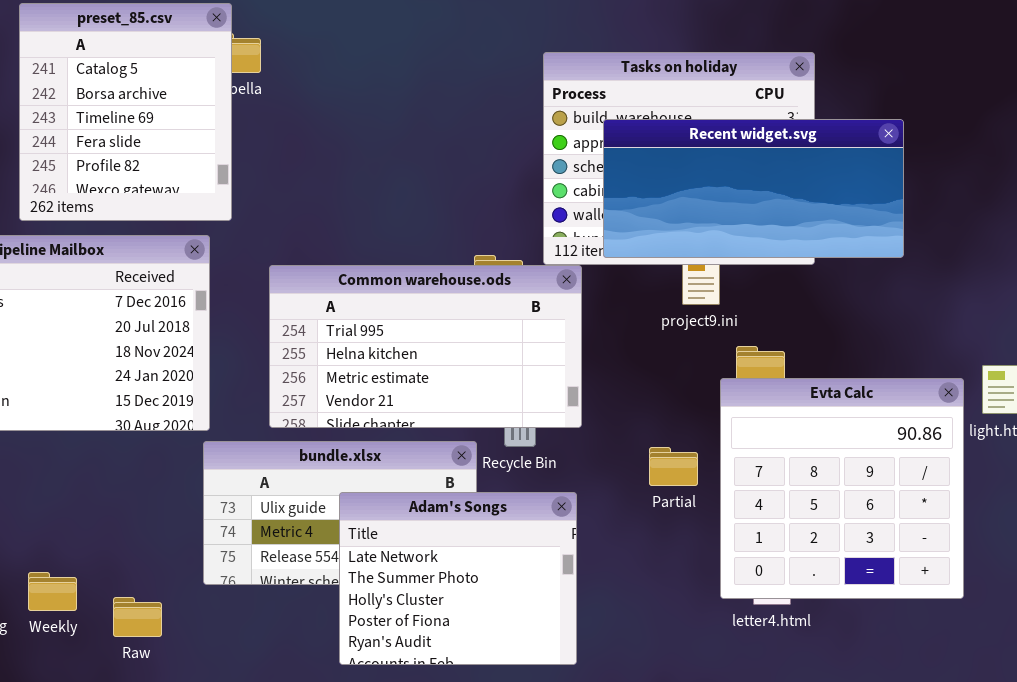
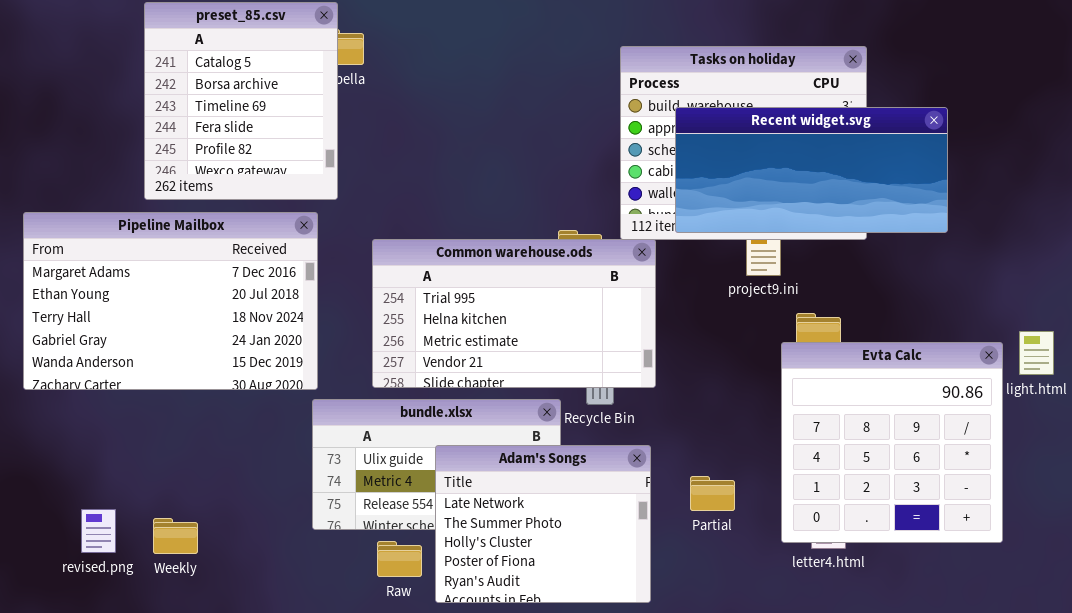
Partial: [649,447,698,486] -> [690,476,735,511], moved
Raw: [113,597,162,637] -> [377,541,422,577], moved

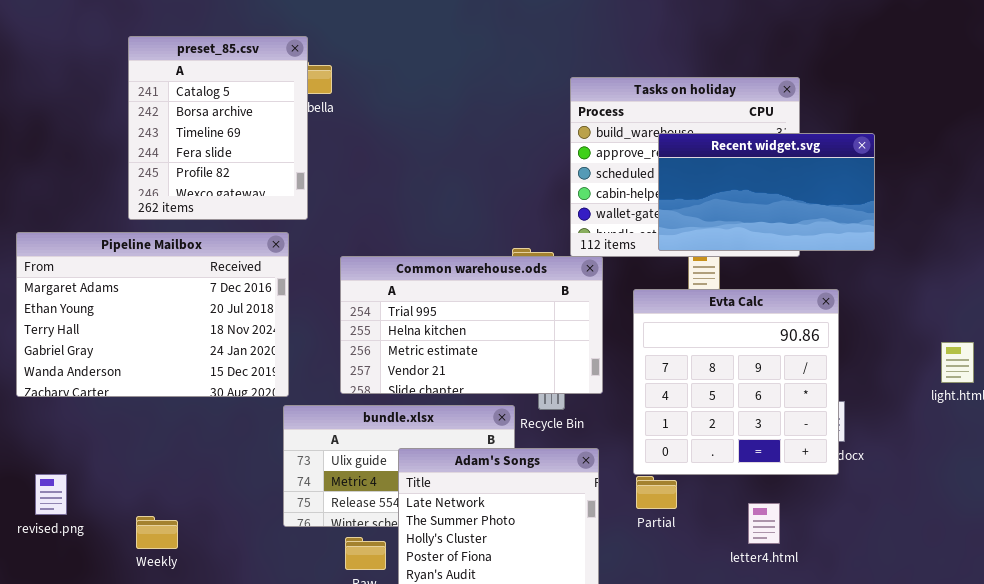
Recent widget.svg: [675,107,948,233] -> [658,133,875,251], resized
Evta Calc: [781,342,1003,543] -> [633,289,839,475], moved
revised.png: [81,509,116,553] -> [35,474,67,515], moved

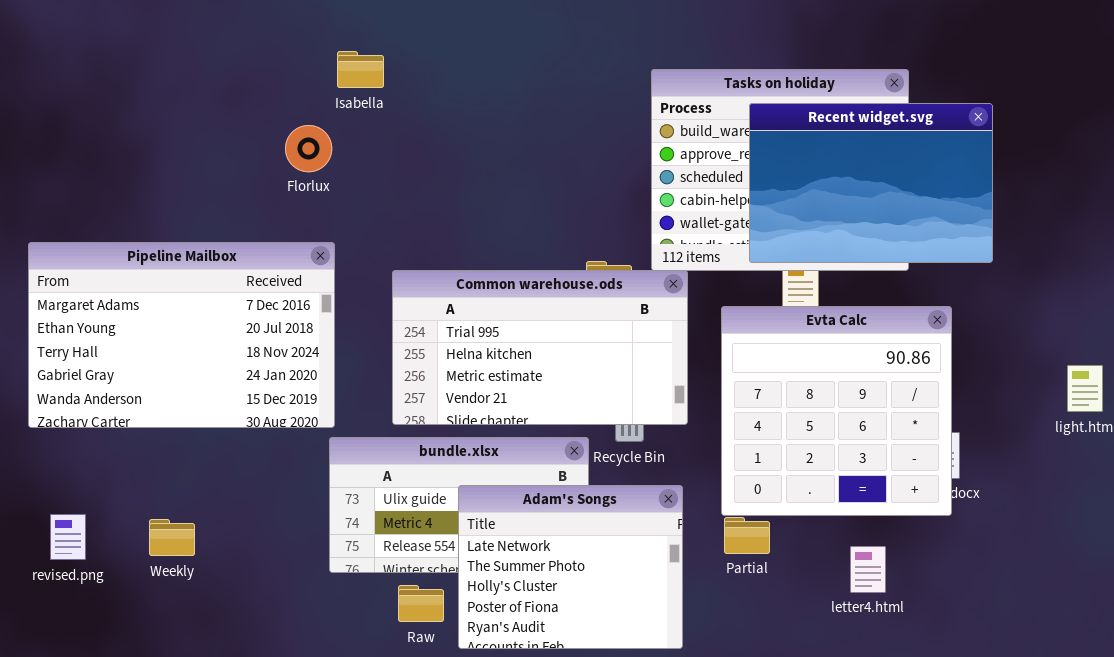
preset_85.csv: [128,36,308,220] -> none, closed
Recent widget.svg: [658,133,875,251] -> [749,103,993,263], resized
Weekly: [136,516,178,549] -> [149,519,195,556], moved

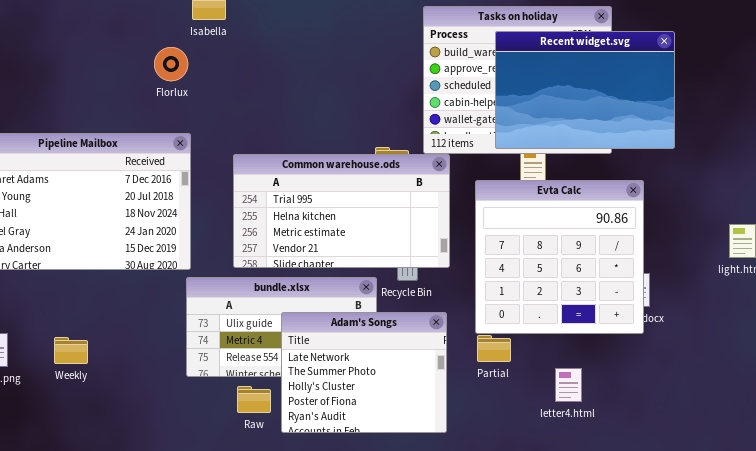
letter4.html: [850,546,886,593] -> [555,368,582,402], moved

